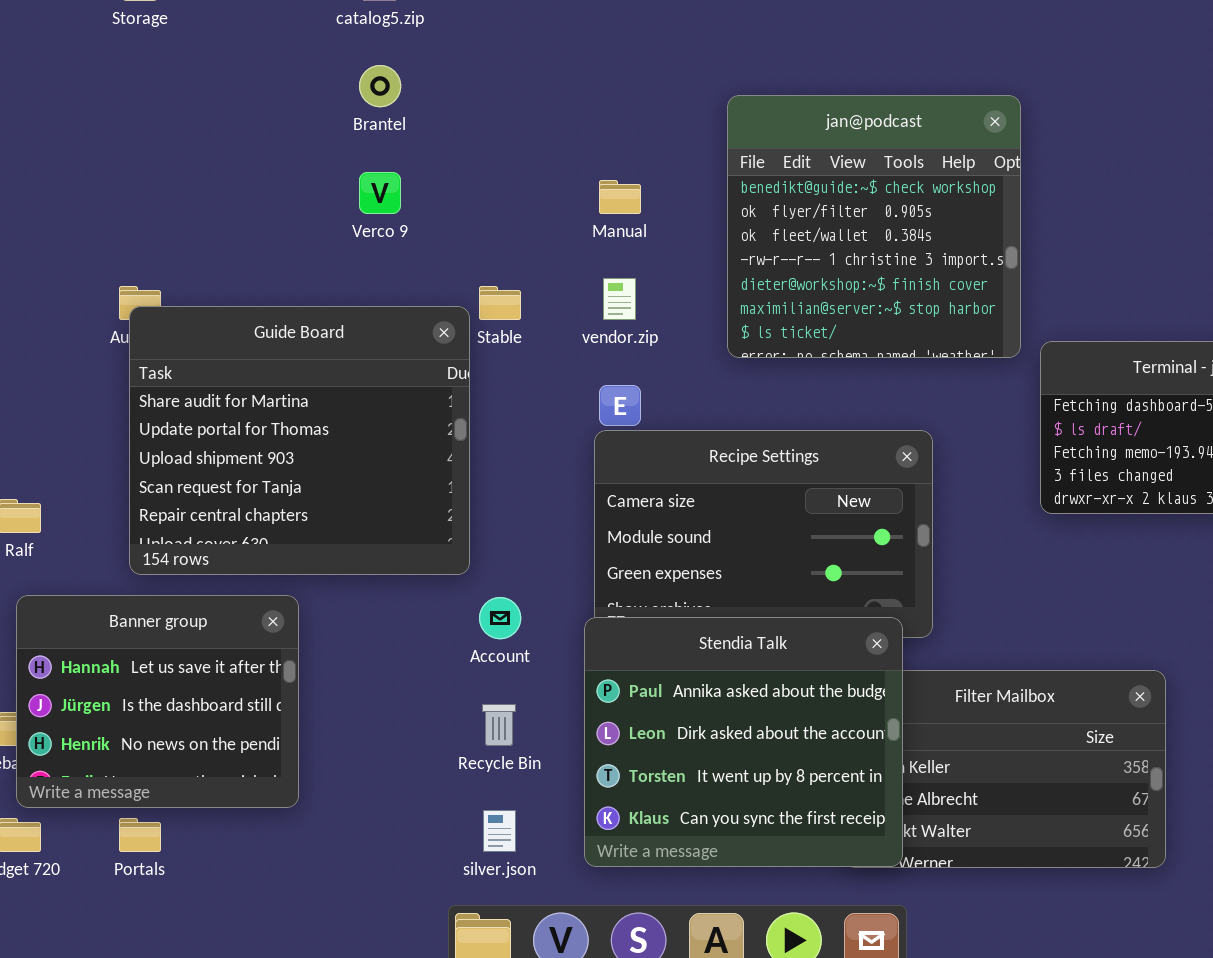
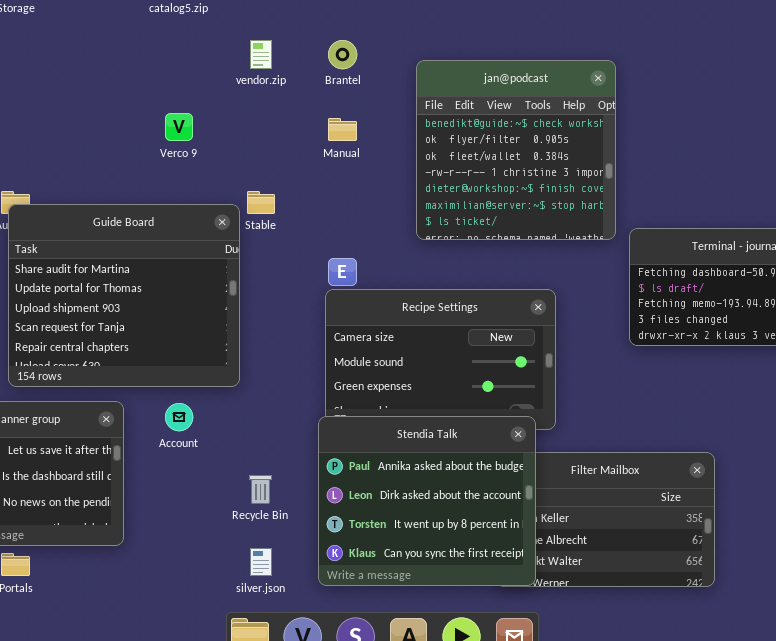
Brantel: [359,65,401,107] -> [328,40,357,69], moved
vendor.zip: [603,278,636,320] -> [250,40,272,69], moved
Account: [479,597,521,639] -> [165,403,193,431], moved

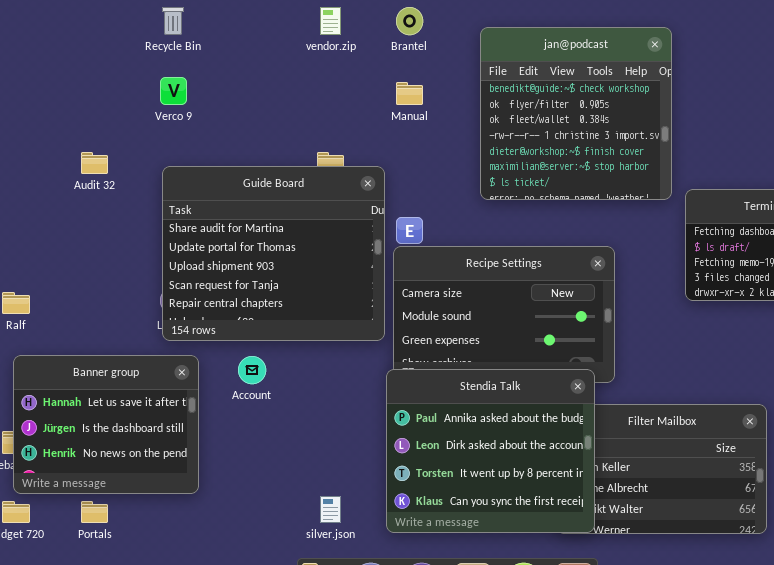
Verco 9: [165,113,193,141] -> [160,77,187,105], moved
Guide Board: [8,204,240,387] -> [162,166,385,341], moved
Recycle Bin: [249,475,272,504] -> [162,7,184,35], moved

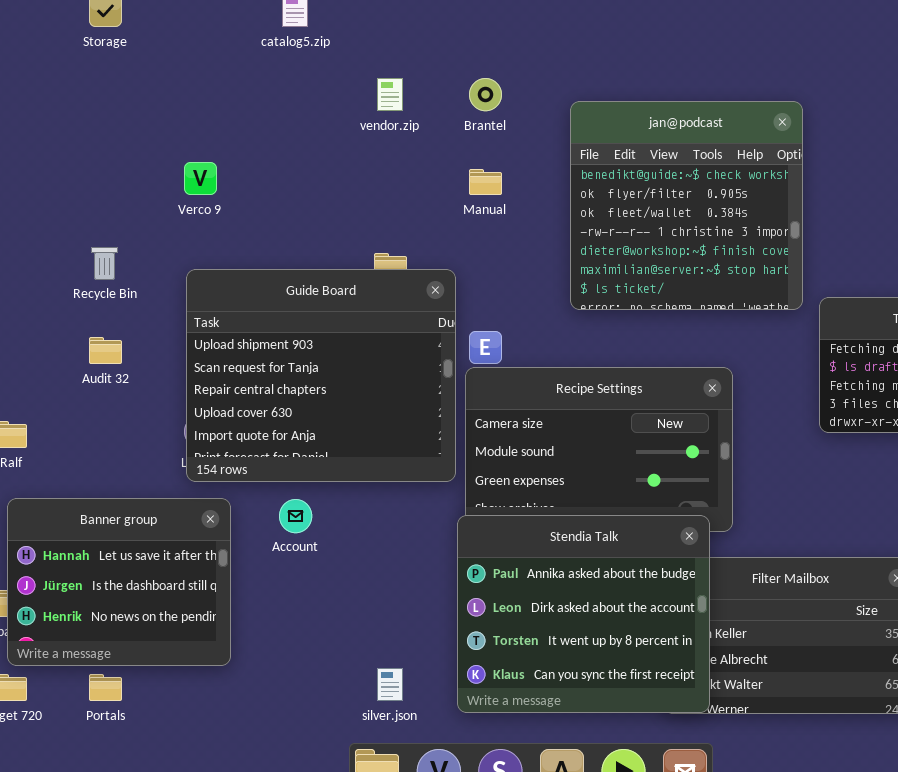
Recycle Bin: [162,7,184,35] -> [91,247,118,280], moved
Audit 32: [81,152,108,174] -> [89,337,122,364], moved
Guide Board: [162,166,385,341] -> [186,269,456,482], scrolled down 2 rows

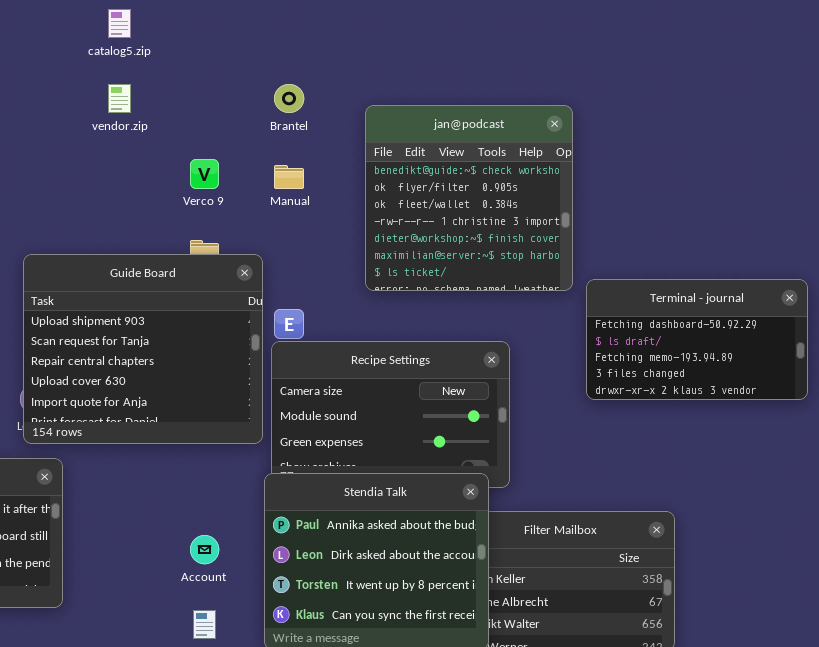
vendor.zip: [377,78,403,111] -> [108,84,131,113], moved
Verco 9: [184,162,217,195] -> [190,159,219,189], moved
Account: [279,499,312,533] -> [190,535,219,564], moved

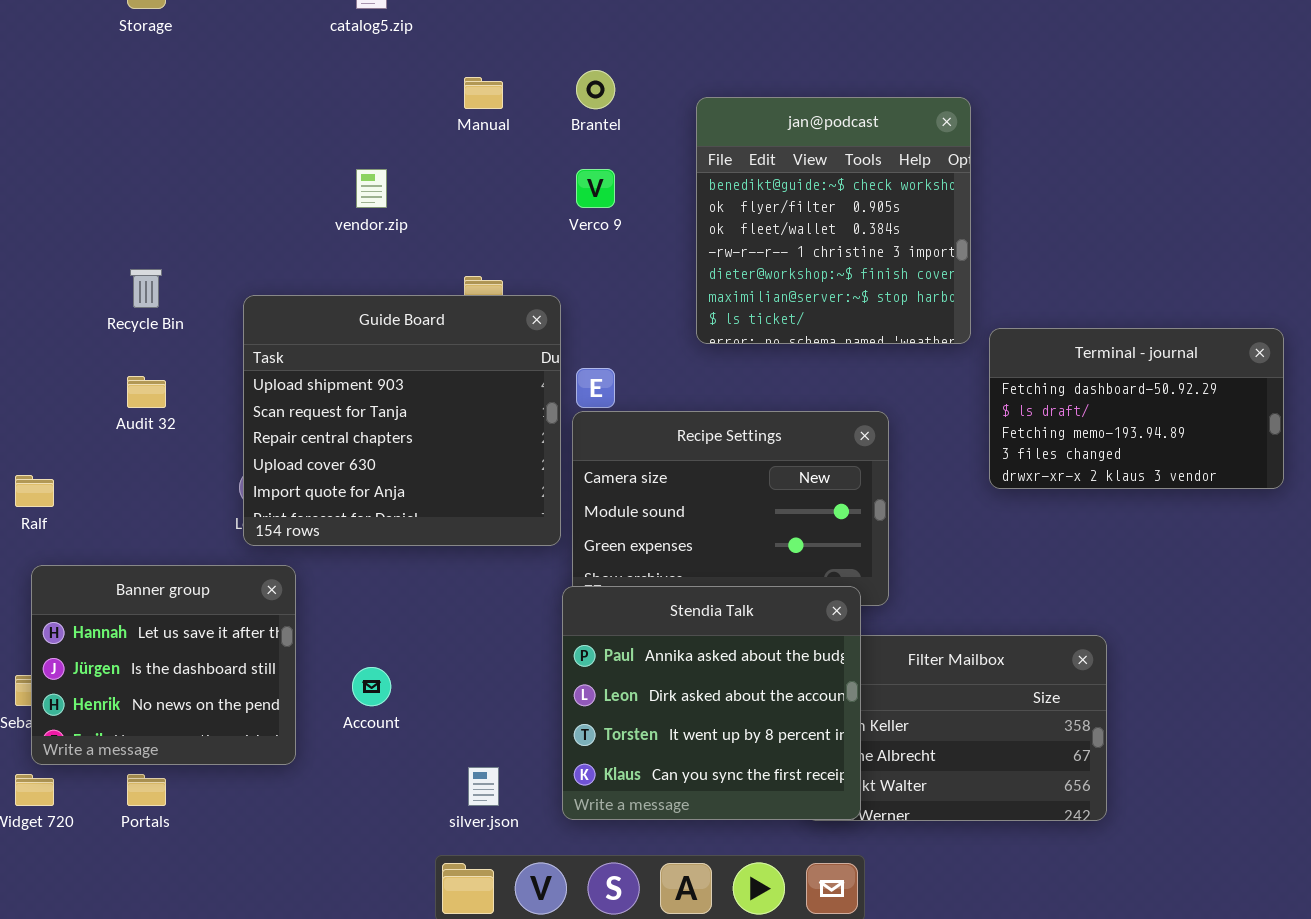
vendor.zip: [108,84,131,113] -> [356,169,387,208], moved
Verco 9: [190,159,219,189] -> [576,169,615,208], moved
Manual: [274,165,304,189] -> [464,77,503,109], moved
Account: [190,535,219,564] -> [352,667,391,706], moved

